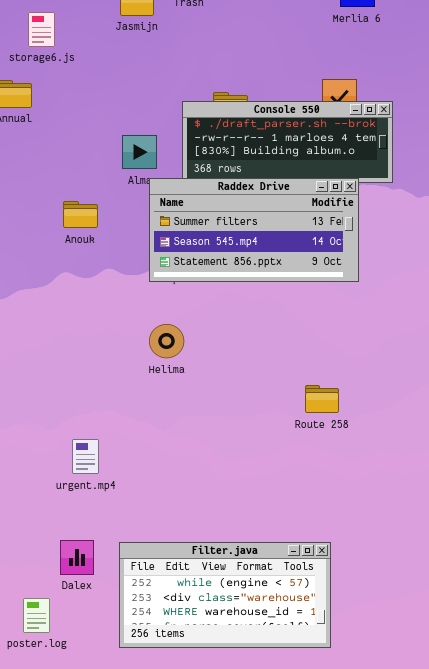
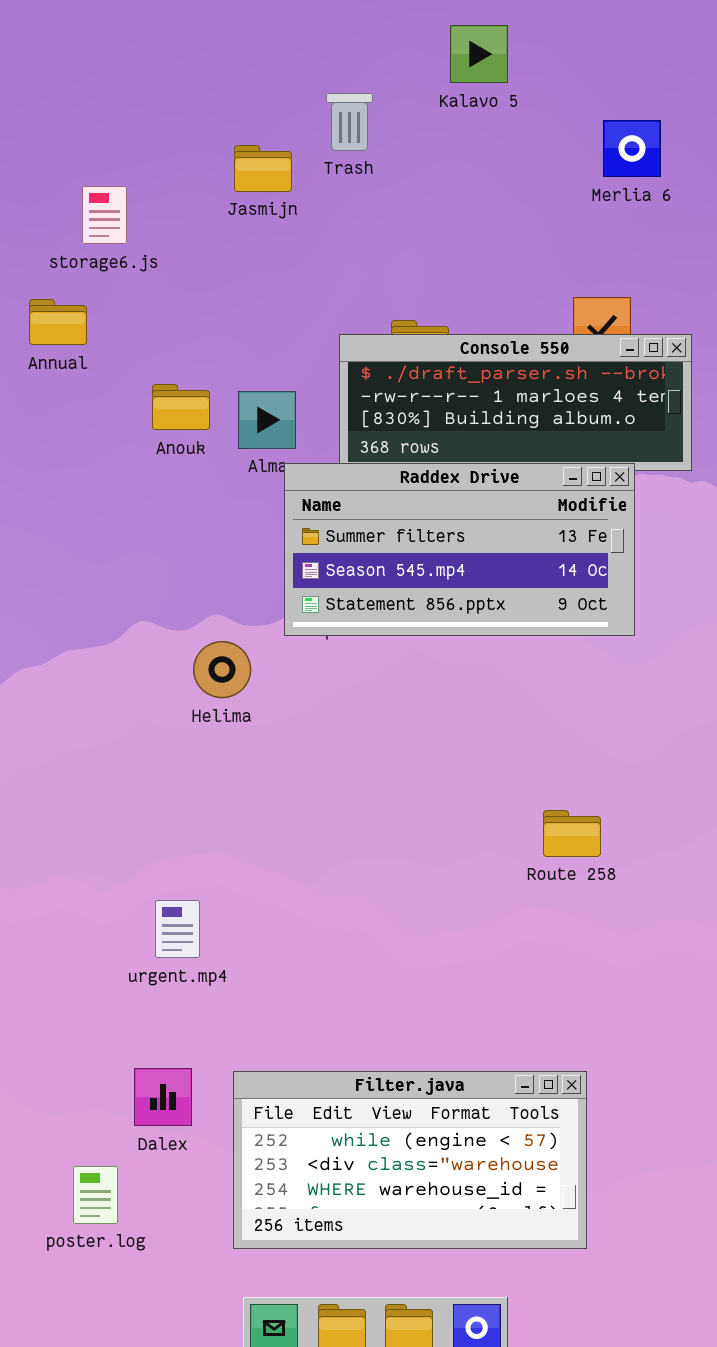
Anouk: [63,201,98,228] -> [152,384,210,430], moved
Helima: [149,324,184,358] -> [193,641,251,698], moved

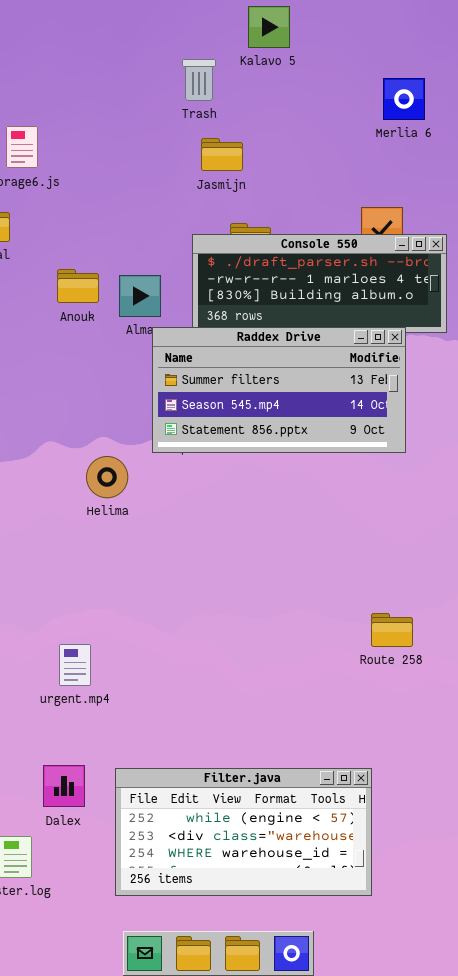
Kalavo 5: [450,25,508,83] -> [248,6,290,48], moved
Jasmijn: [234,145,292,192] -> [201,138,243,171], moved
Route 258: [543,810,601,857] -> [371,613,413,647], moved

